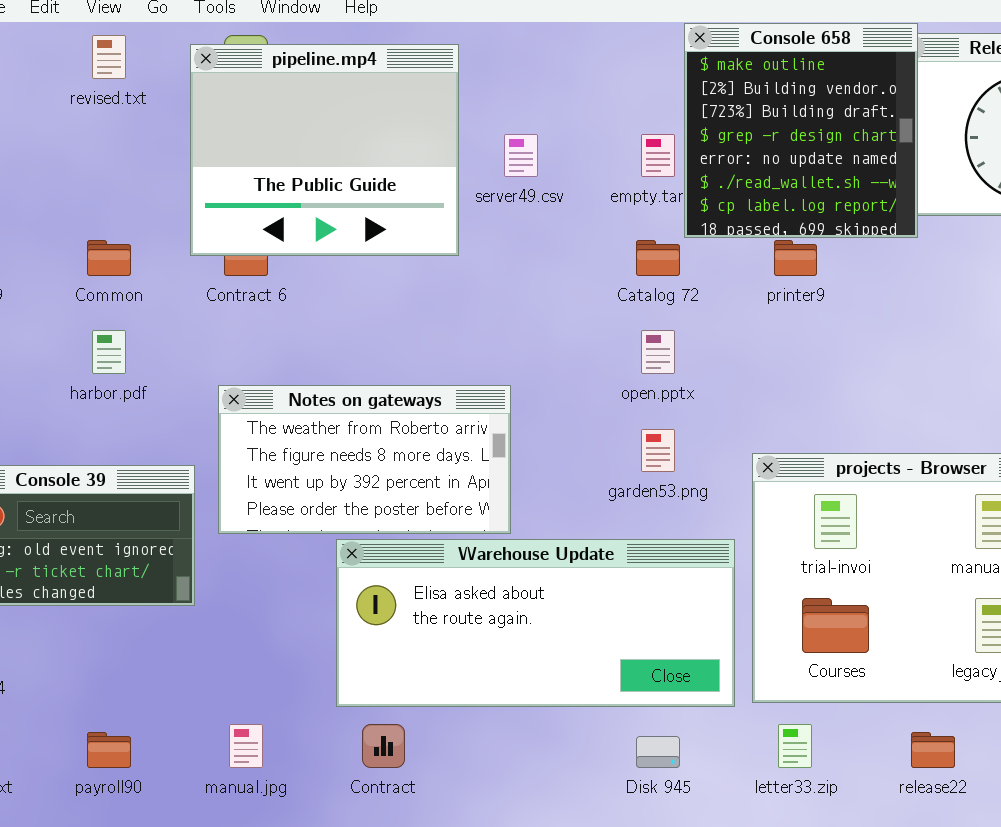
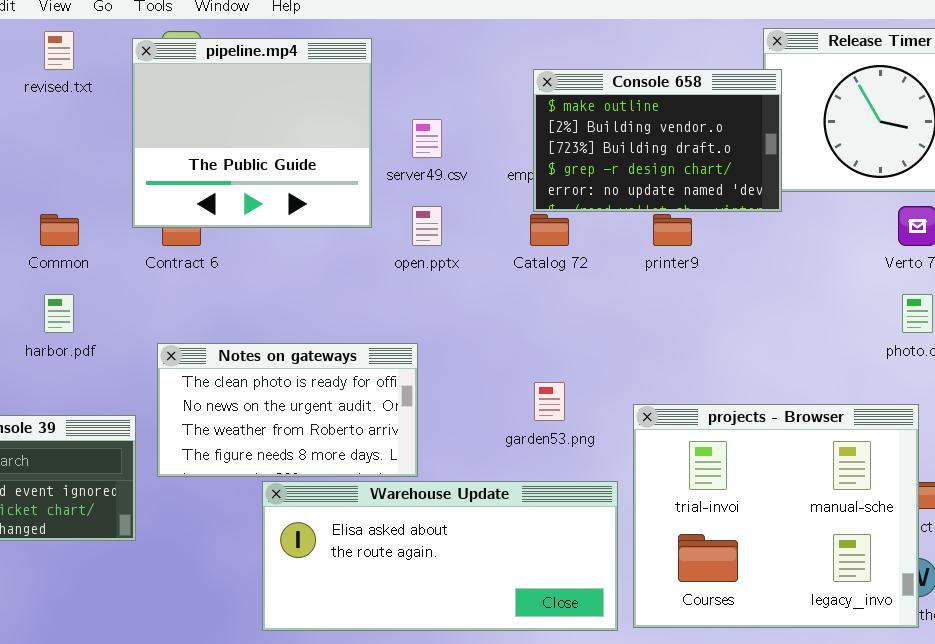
Console 658: [684,23,918,238] -> [533,69,782,212], resized
open.pptx: [641,330,675,374] -> [412,206,442,246], moved
Notes on gateways: [218,385,511,534] -> [157,343,418,477], scrolled up 2 rows

